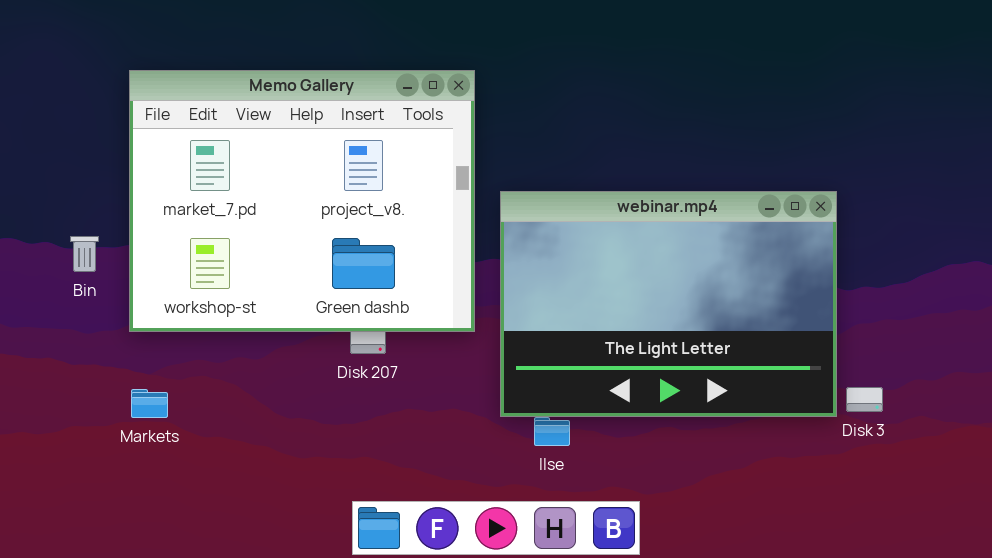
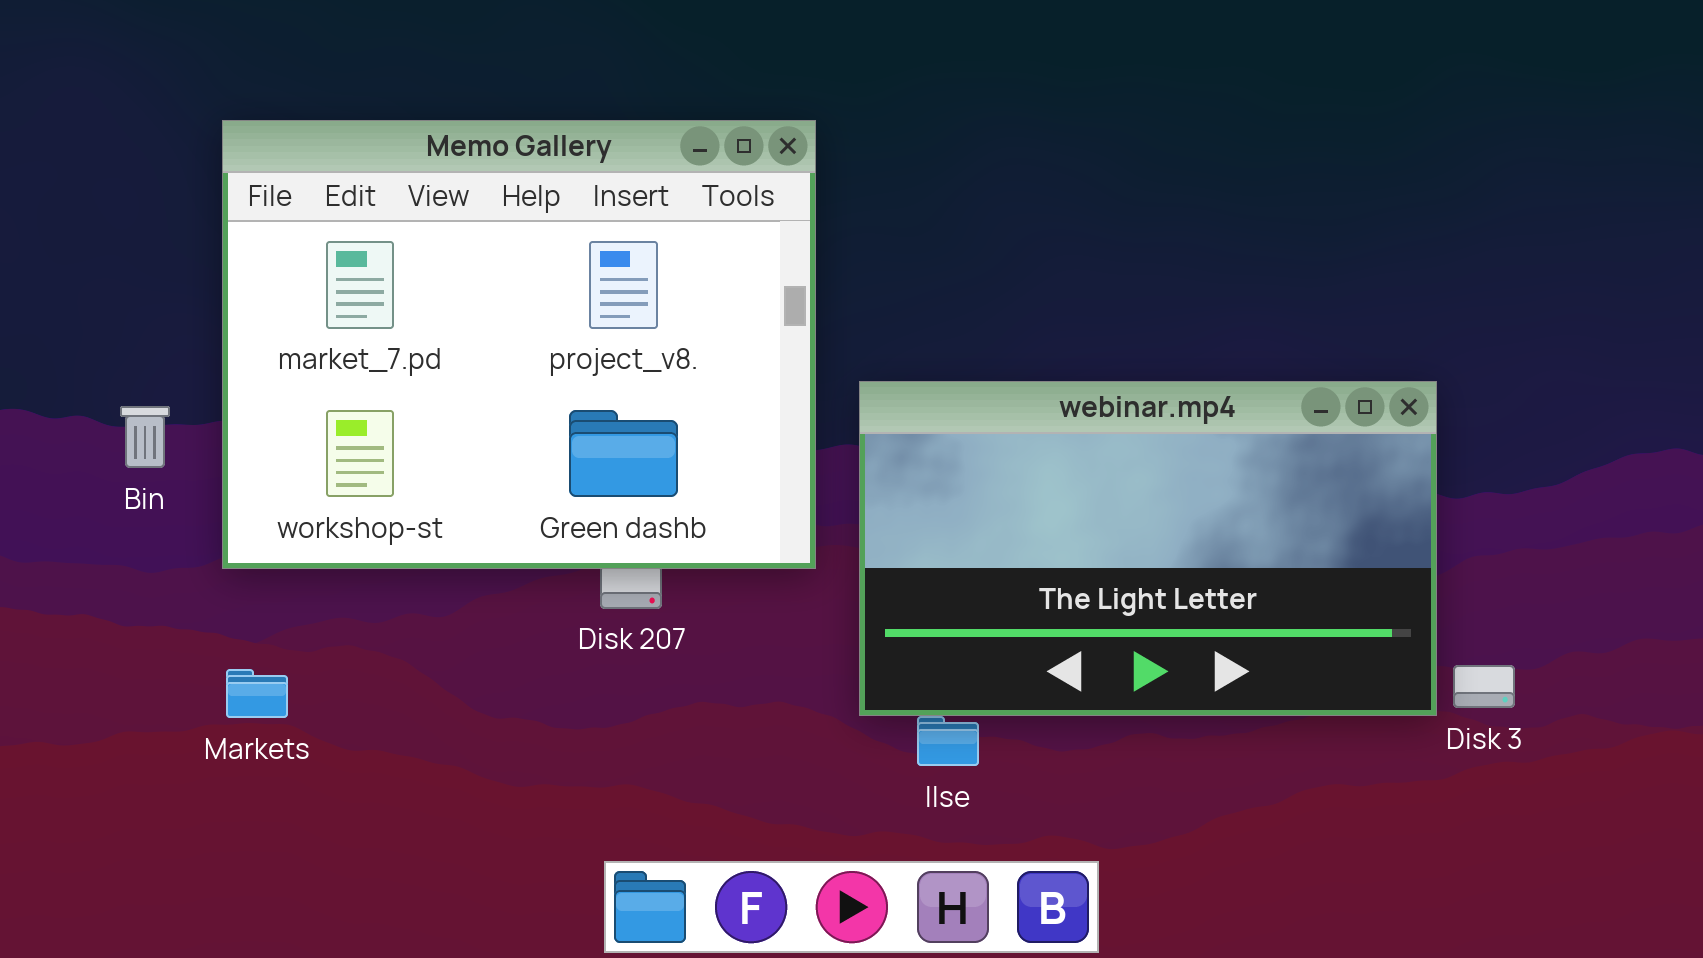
webinar.mp4: [500,191,837,417] -> [859,381,1437,716], resized

